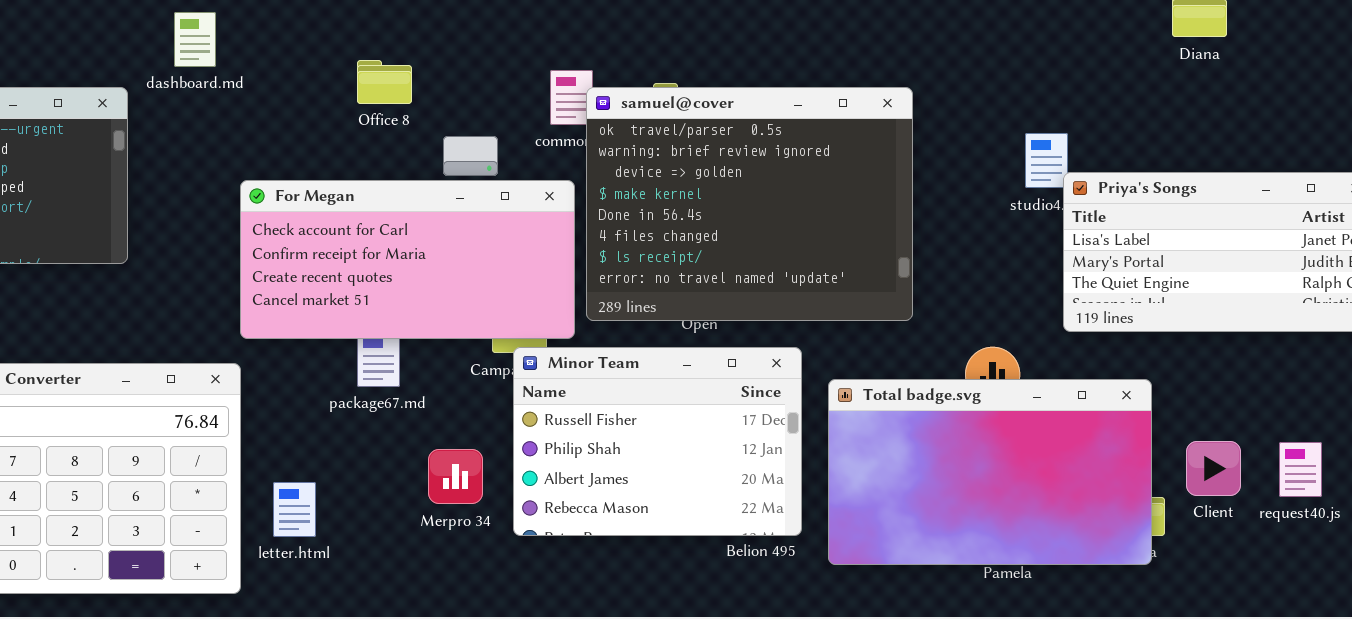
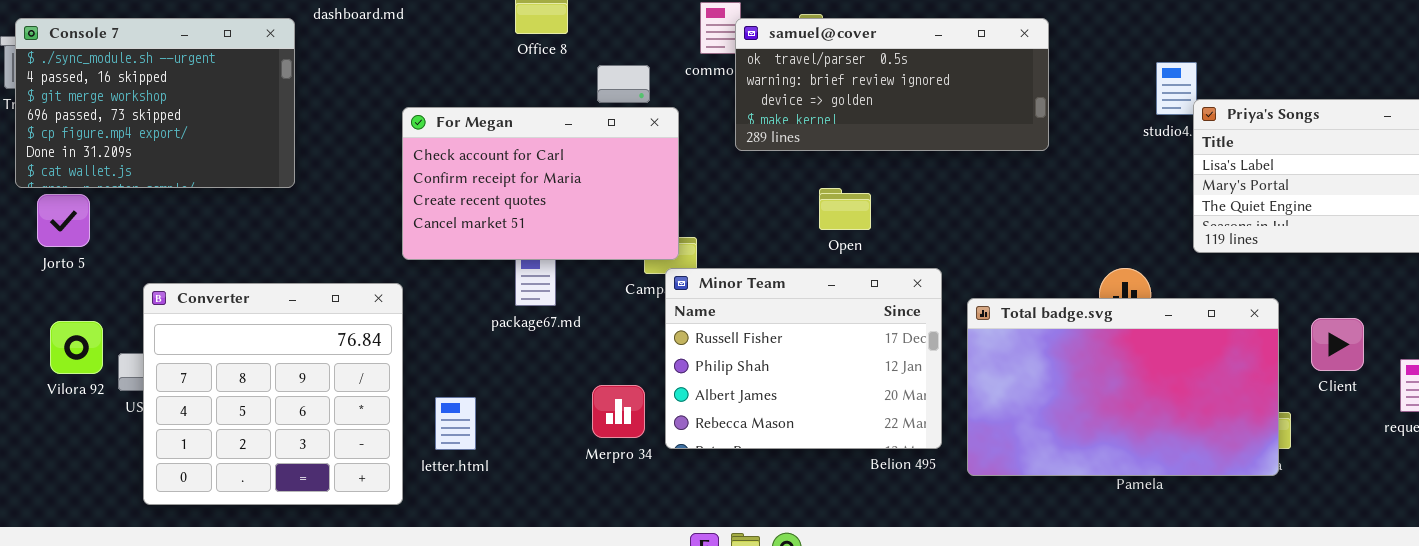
samuel@cover: [586,87,913,321] -> [735,18,1049,151], resized
For Megan: [240,180,575,339] -> [402,107,679,260], resized
Client: [1186,441,1241,496] -> [1311,318,1364,371], moved
Merpro 34: [428,449,483,504] -> [592,385,645,438], moved

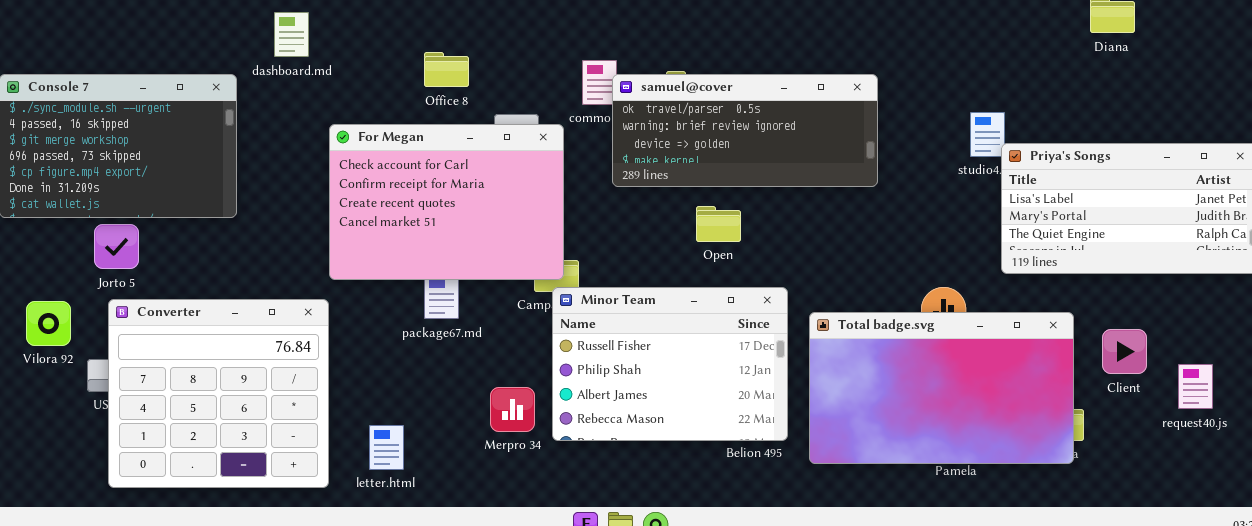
For Megan: [402,107,679,260] -> [329,124,564,280], resized
Open: [819,188,871,230] -> [696,206,741,242], moved
Jorto 5: [37,194,90,247] -> [94,224,139,269], moved
Vilora 92: [50,321,103,374] -> [26,301,71,346], moved
letter.html: [435,397,476,450] -> [369,425,404,470], moved

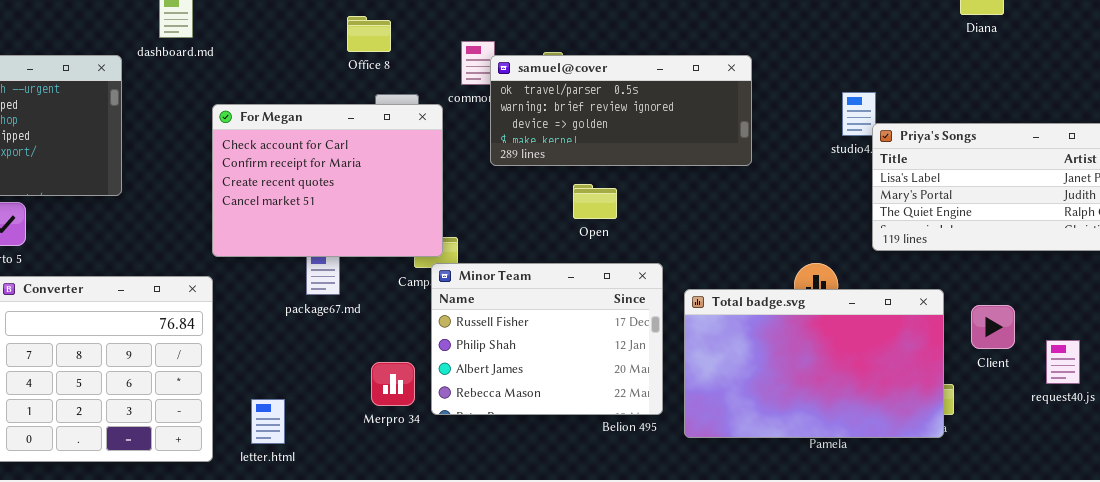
Office 8: [424,52,469,87] -> [347,16,391,52], moved

